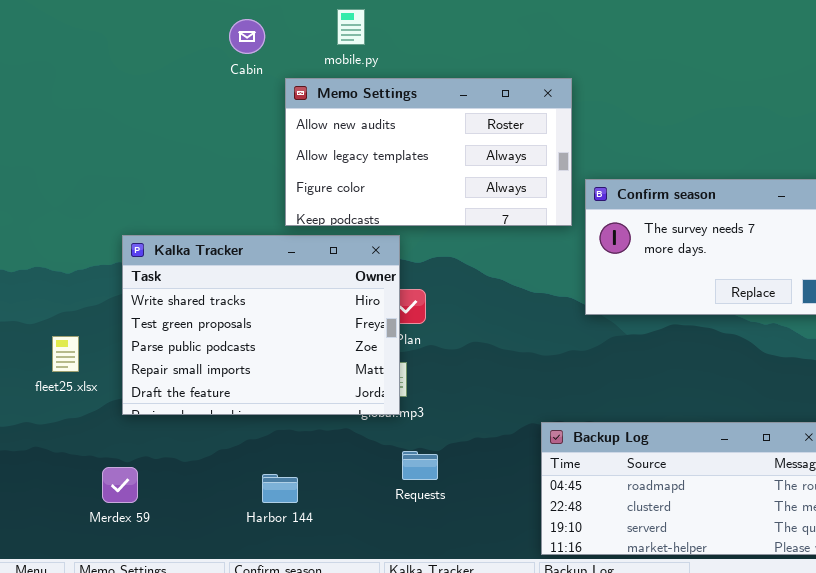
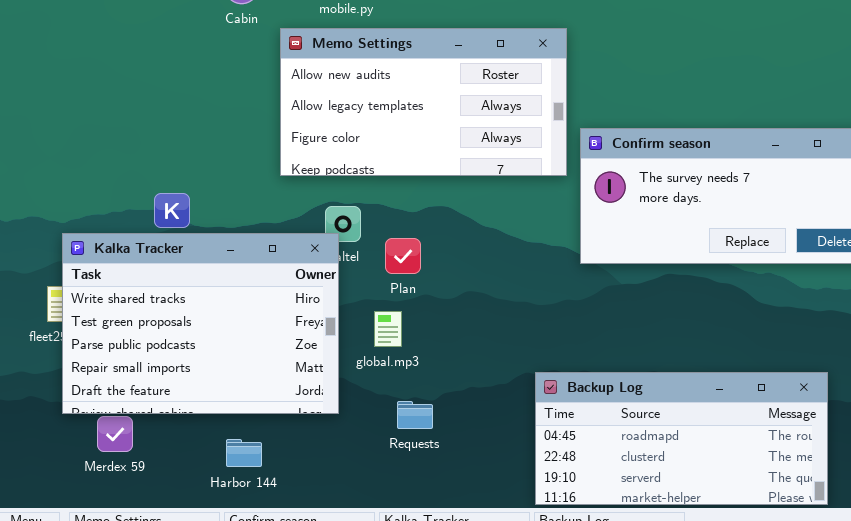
Kalka Tracker: [122,235,400,415] -> [62,233,339,414], moved
Harbor 144: [262,474,298,503] -> [226,439,262,467], moved

